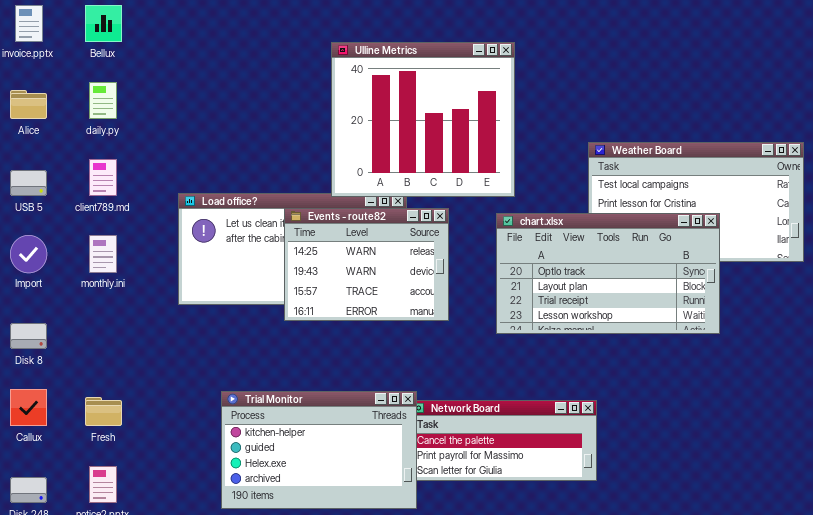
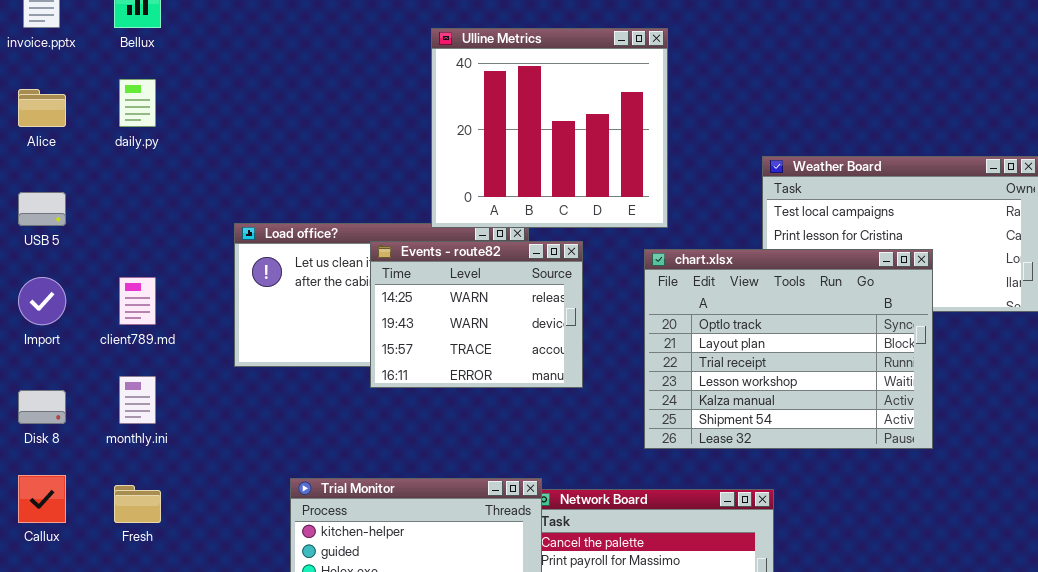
client789.md: [89,159,117,196] -> [119,277,156,325], moved
chart.xlsx: [496,213,720,334] -> [644,249,933,449], resized
monthly.ini: [89,235,117,273] -> [119,376,156,424], moved

